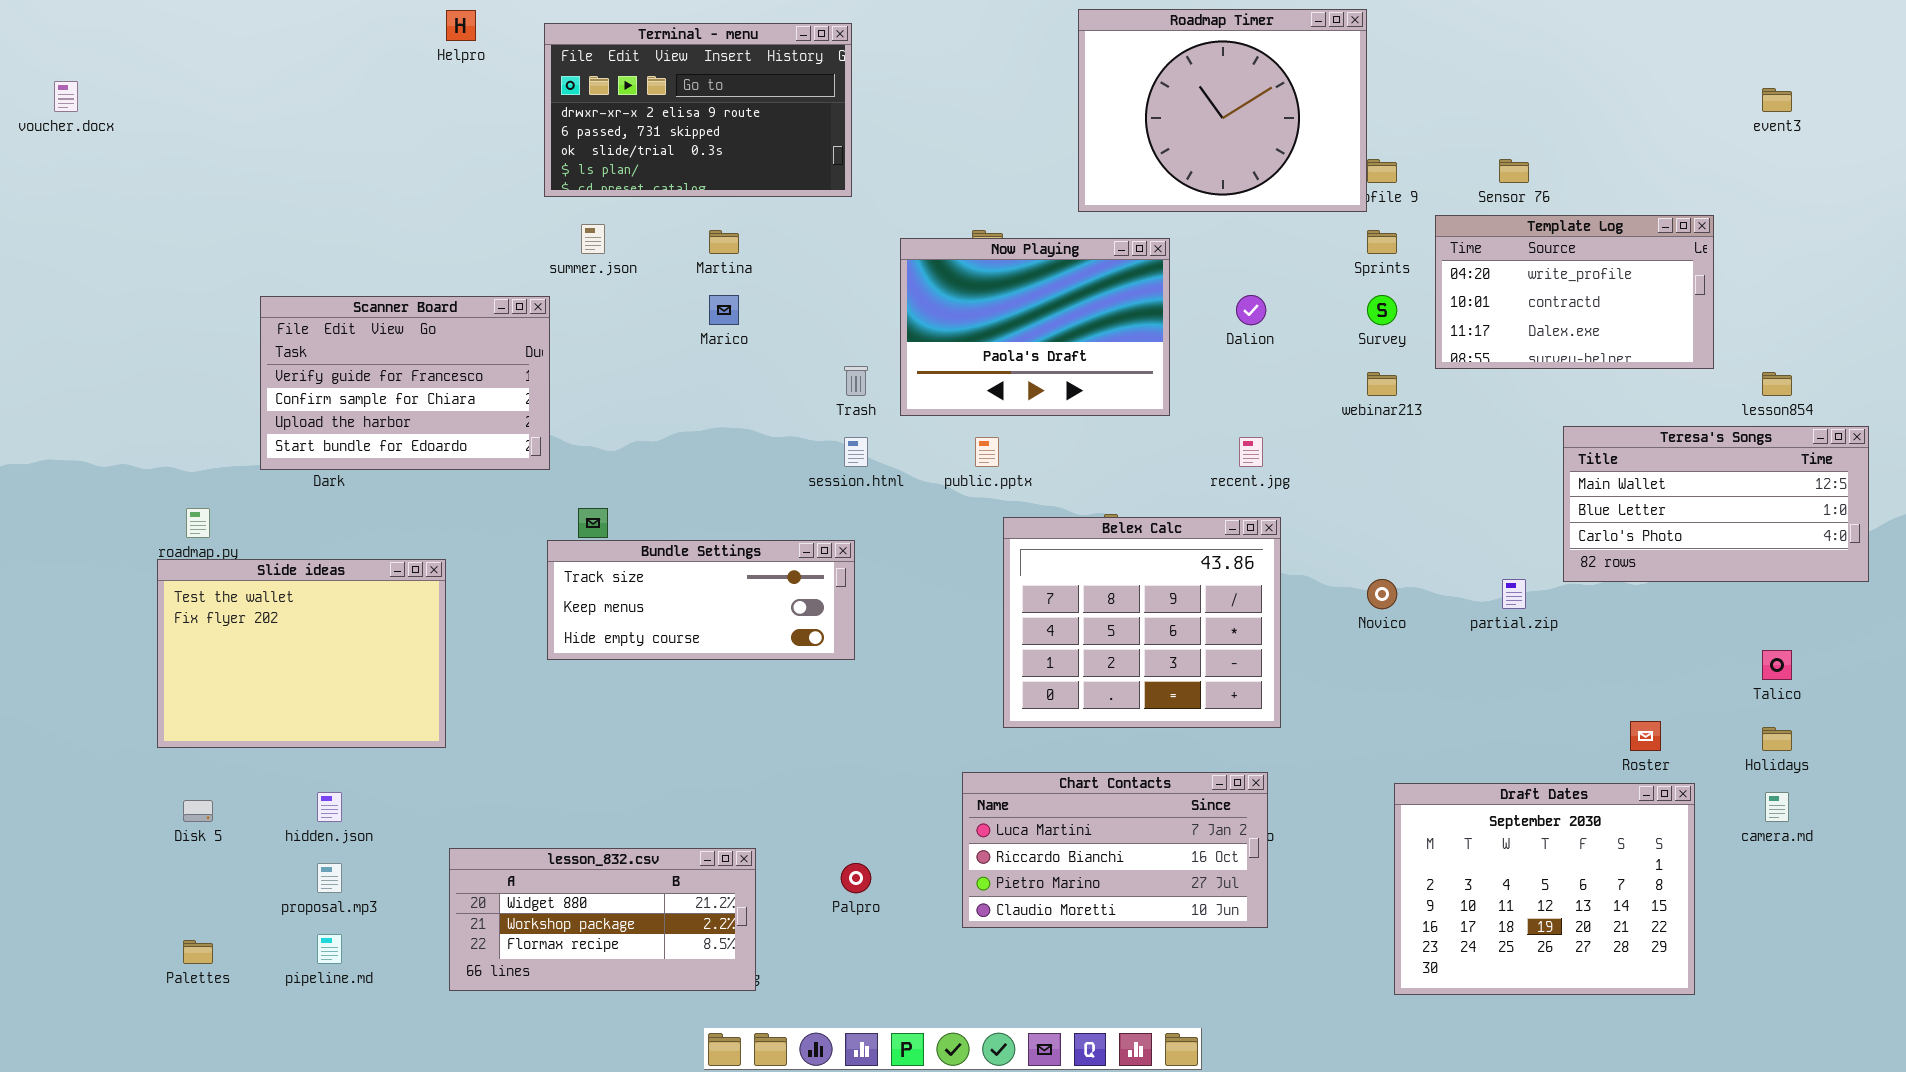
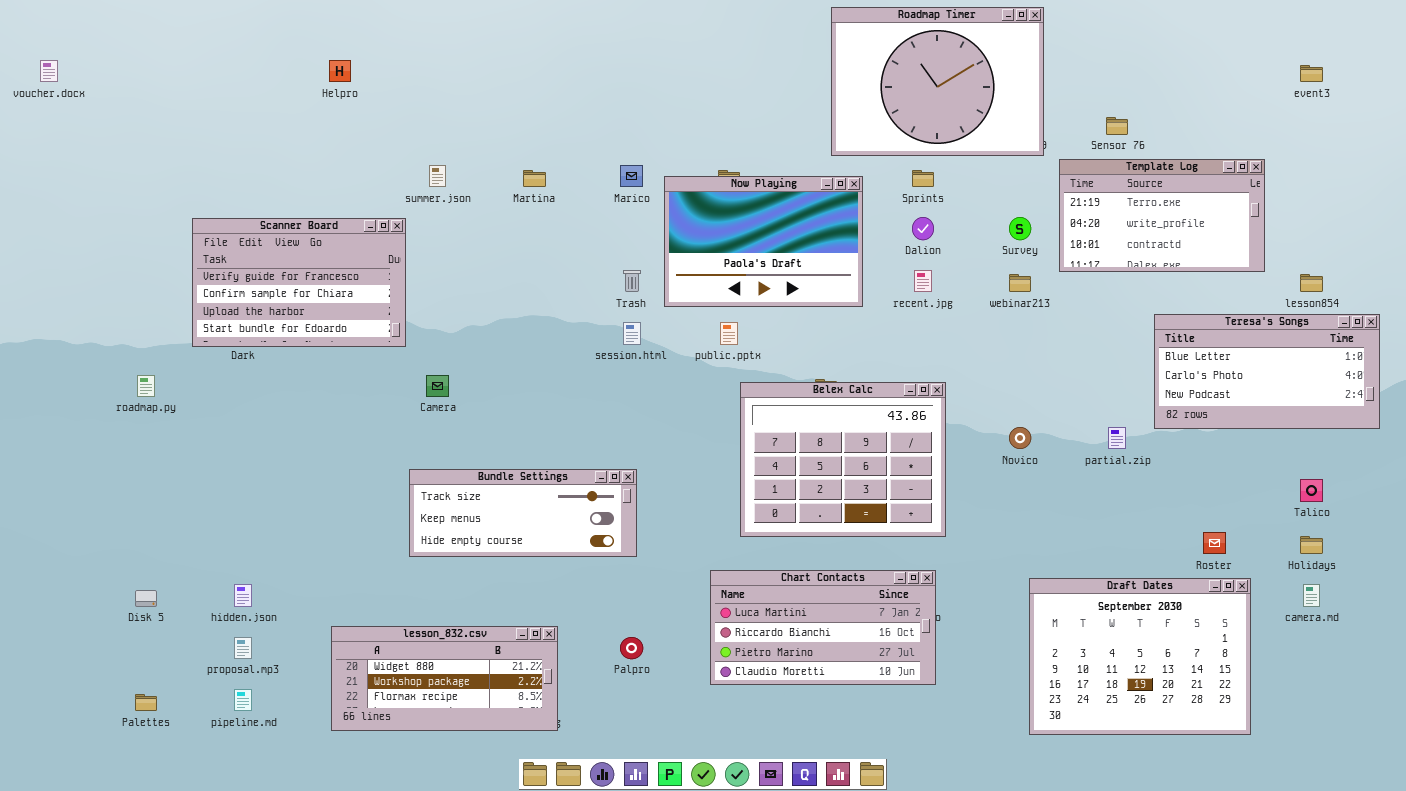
Roadmap Timer: [1078,9,1367,212] -> [831,7,1044,156], moved
Helpro: [446,10,476,41] -> [329,60,351,82], moved
Terminal - menu: [544,23,852,197] -> none, closed
Template Log: [1435,215,1714,369] -> [1059,159,1265,272], scrolled up 1 row
Sprints: [1367,230,1397,254] -> [912,170,934,187], moved
Marico: [709,295,739,325] -> [620,165,643,187], moved
Teresa's Songs: [1563,426,1869,582] -> [1154,314,1380,429], scrolled down 1 row
recent.jpg: [1239,437,1263,467] -> [914,270,932,292], moved
Bundle Settings: [547,540,855,660] -> [409,469,637,557], moved
Slide ideas: [157,559,446,748] -> none, closed

